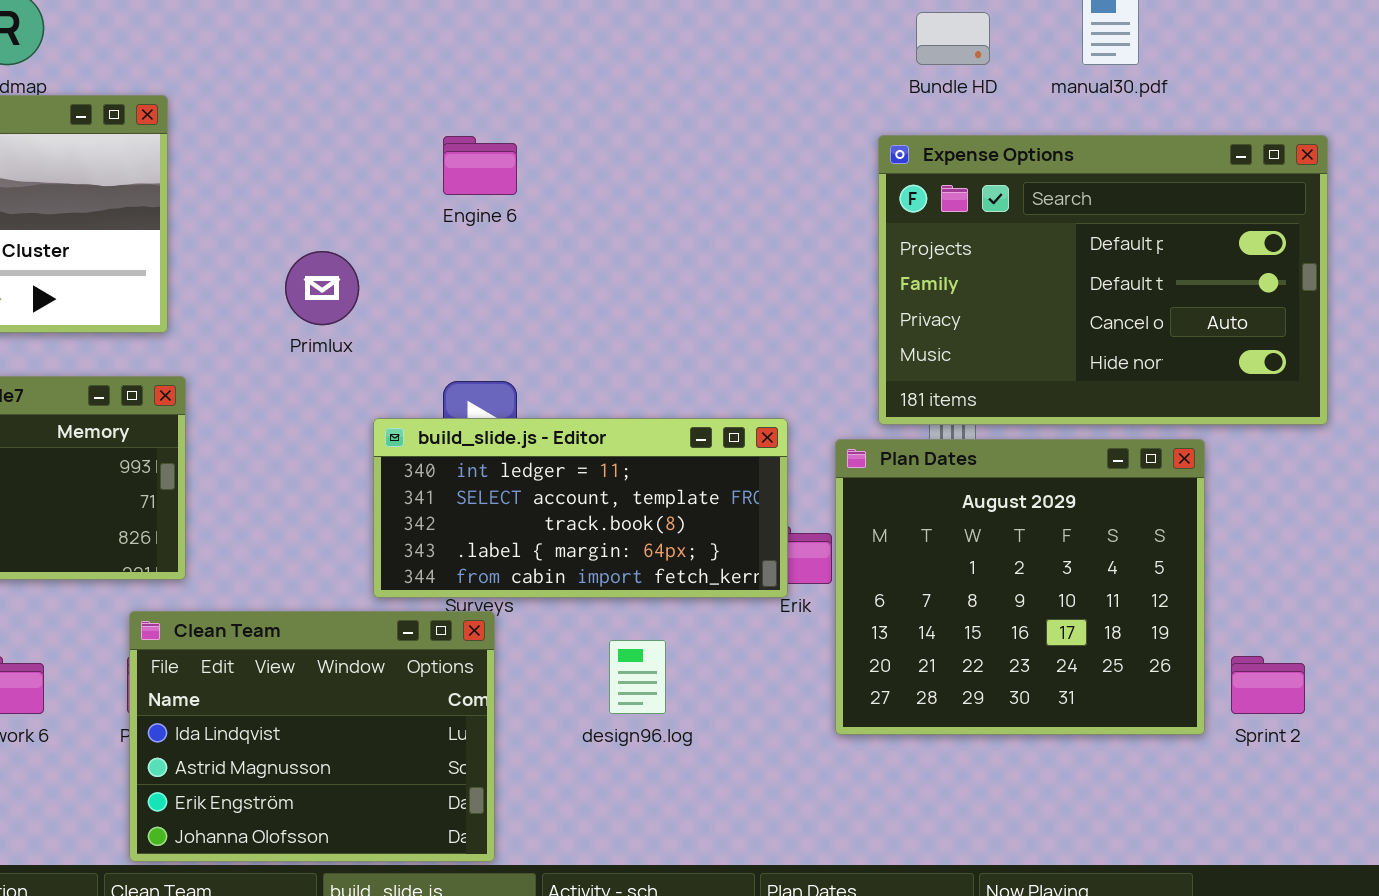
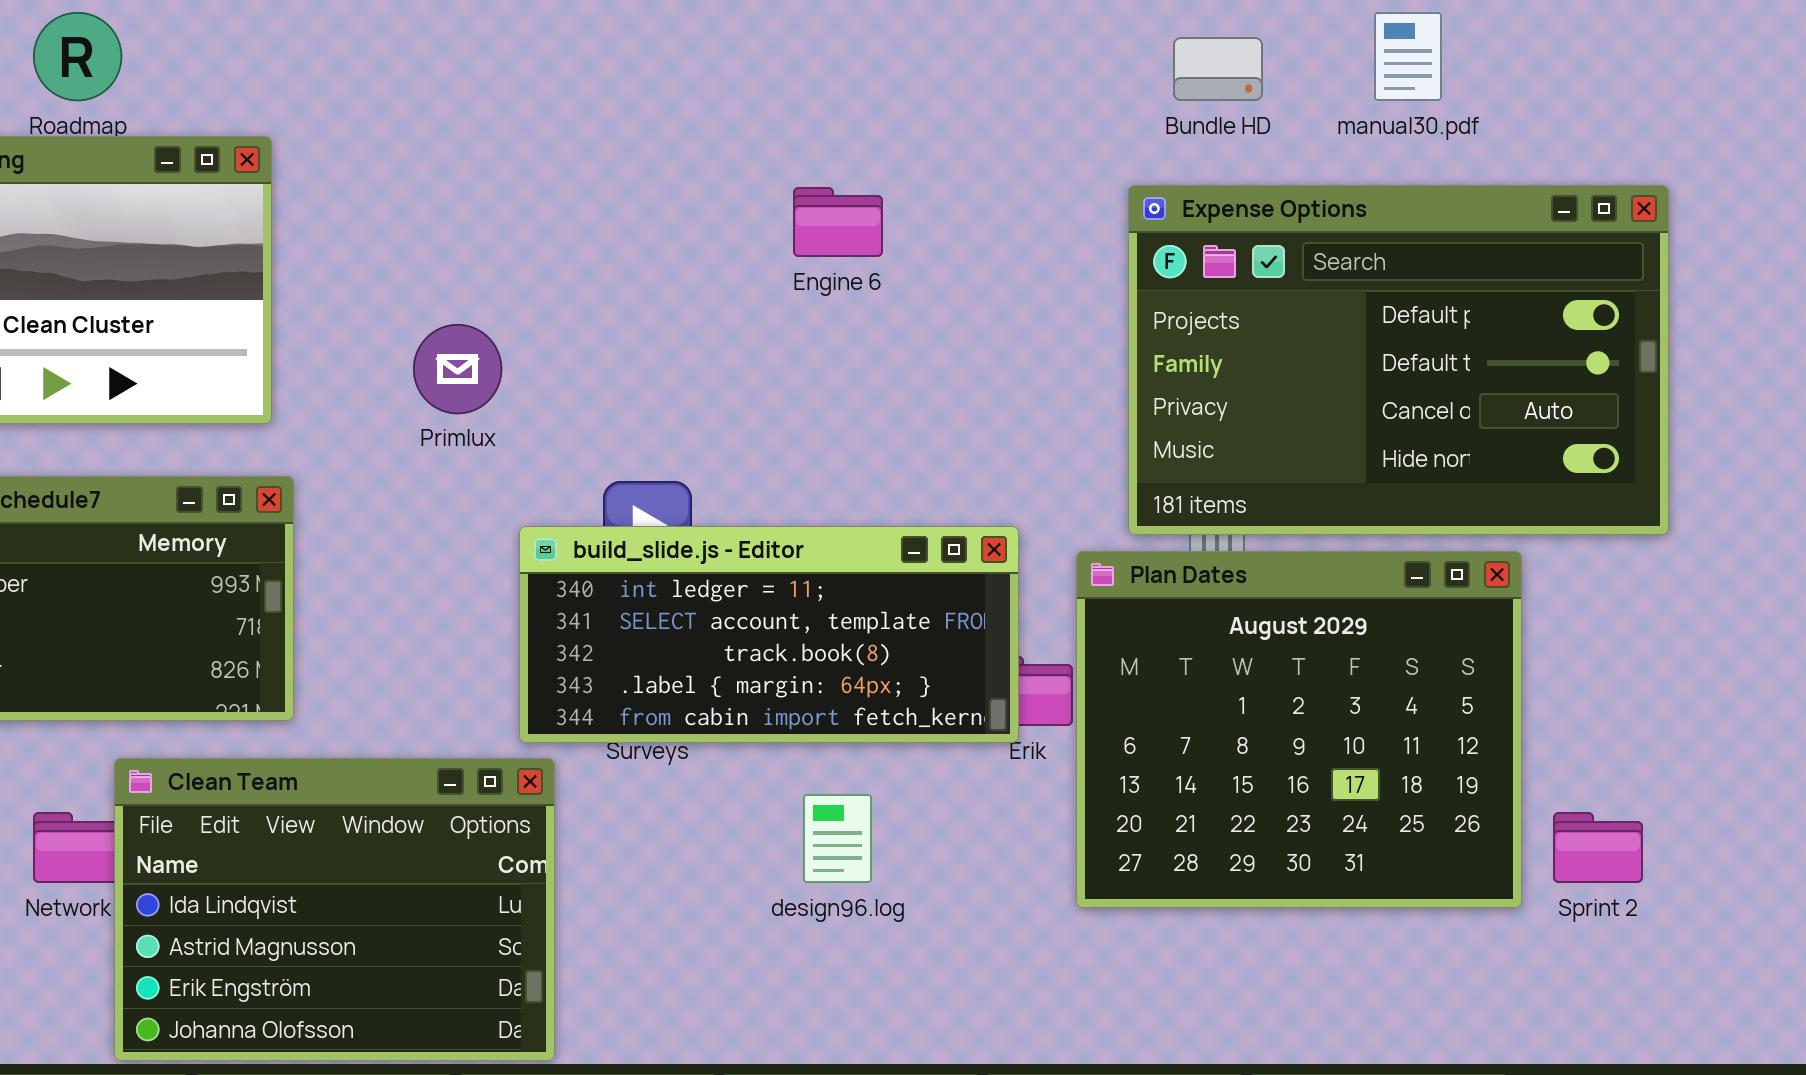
Engine 6: [443,136,517,195] -> [793,187,883,257], moved
Clean Team: [129,611,495,862] -> [114,758,555,1061], moved

